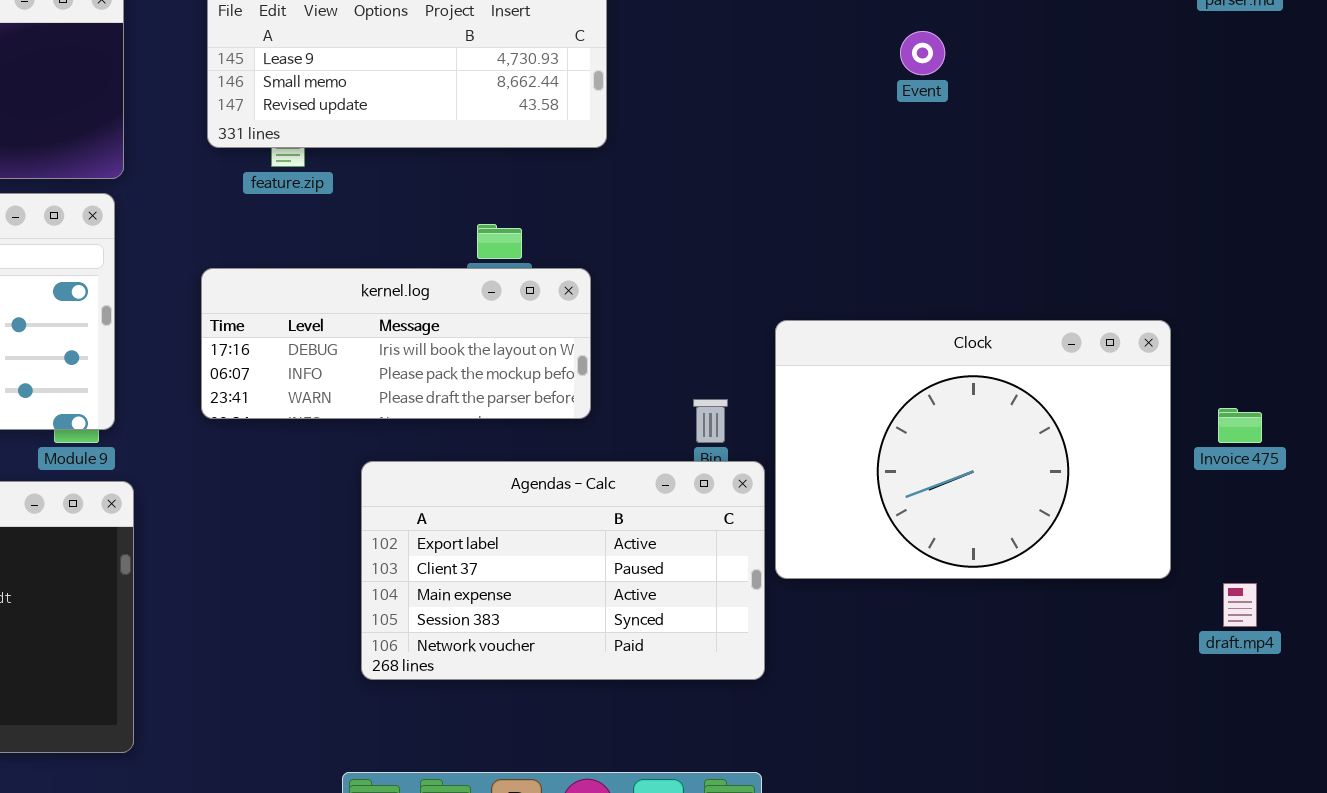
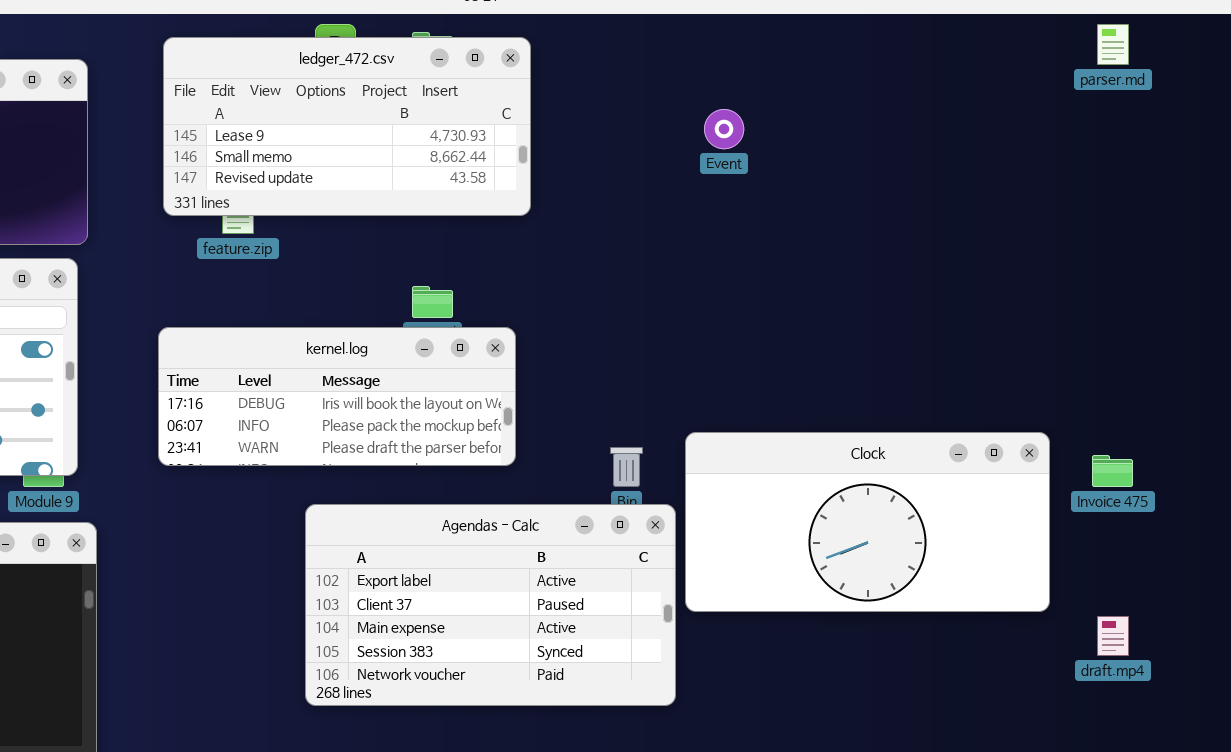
Event: [900,31,945,75] -> [704,109,744,149], moved
Clock: [775,320,1171,579] -> [685,432,1050,612], resized

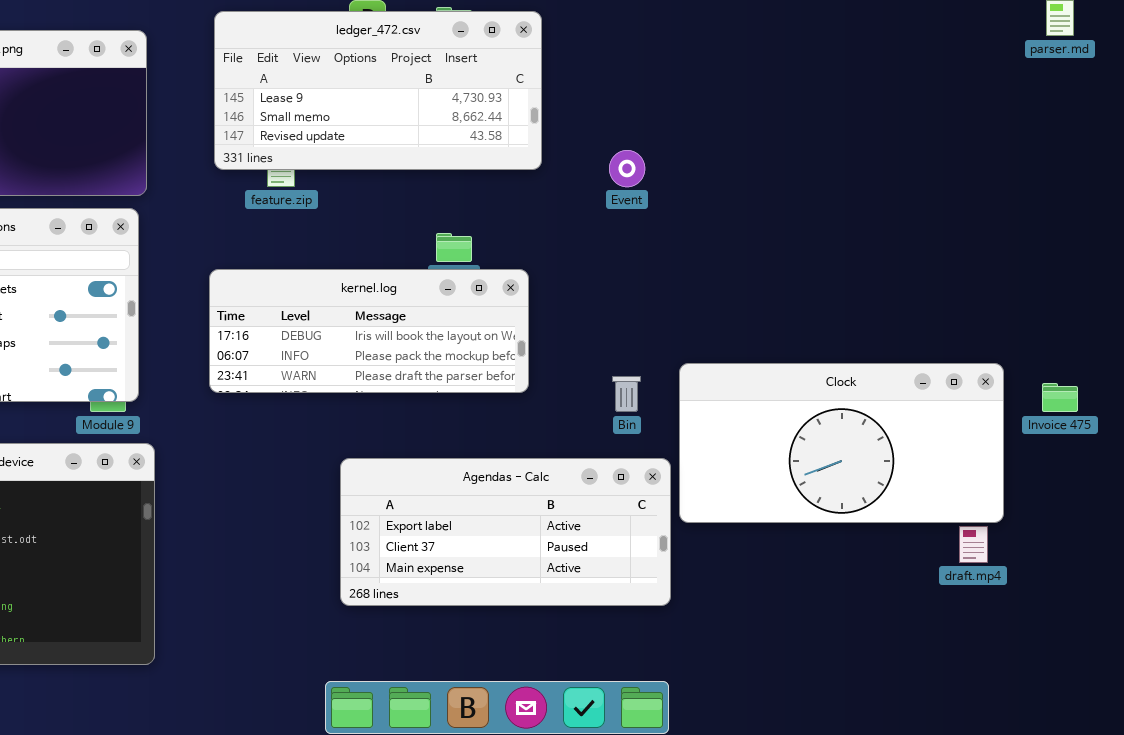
Event: [704,109,744,149] -> [609,150,645,187], moved
Agendas - Calc: [305,504,676,706] -> [340,458,671,606], resized
draft.mp4: [1097,616,1129,656] -> [959,526,988,563], moved

